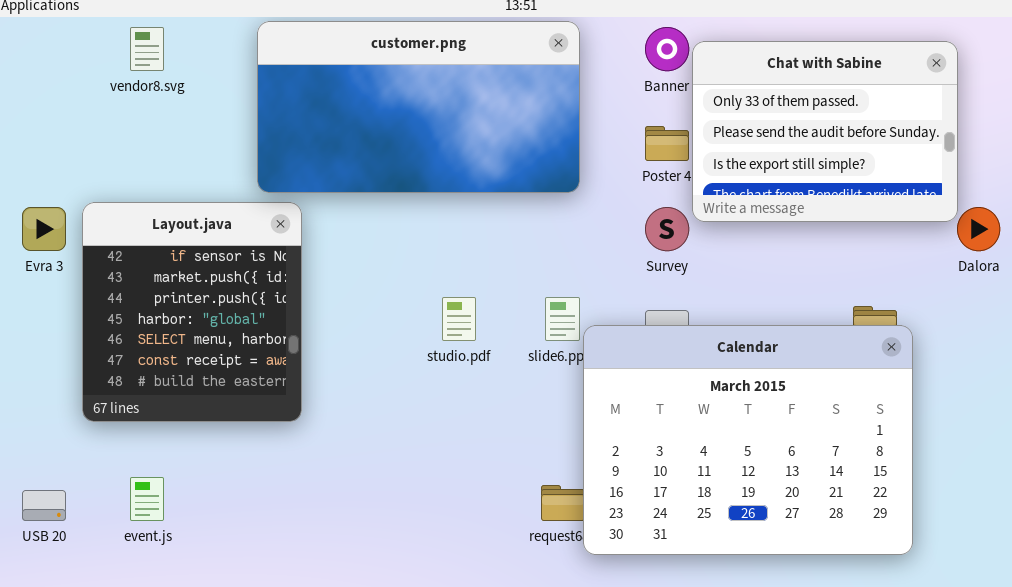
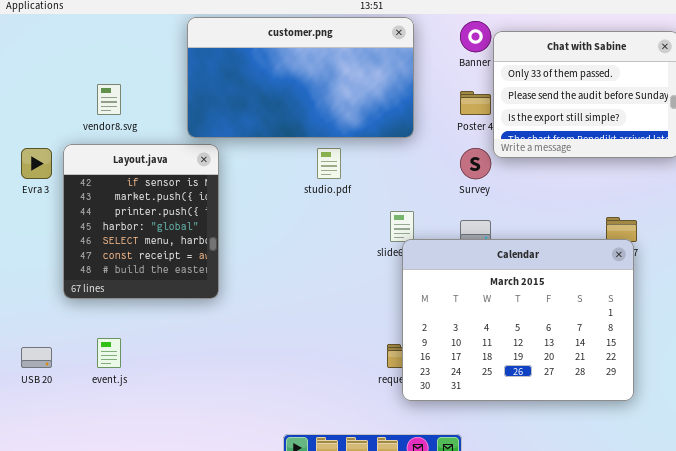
vendor8.svg: [130,27,164,71] -> [97,84,121,115], moved
studio.pdf: [442,297,476,341] -> [317,148,341,179], moved
Calendar: [583,325,913,555] -> [402,239,634,401], moved

